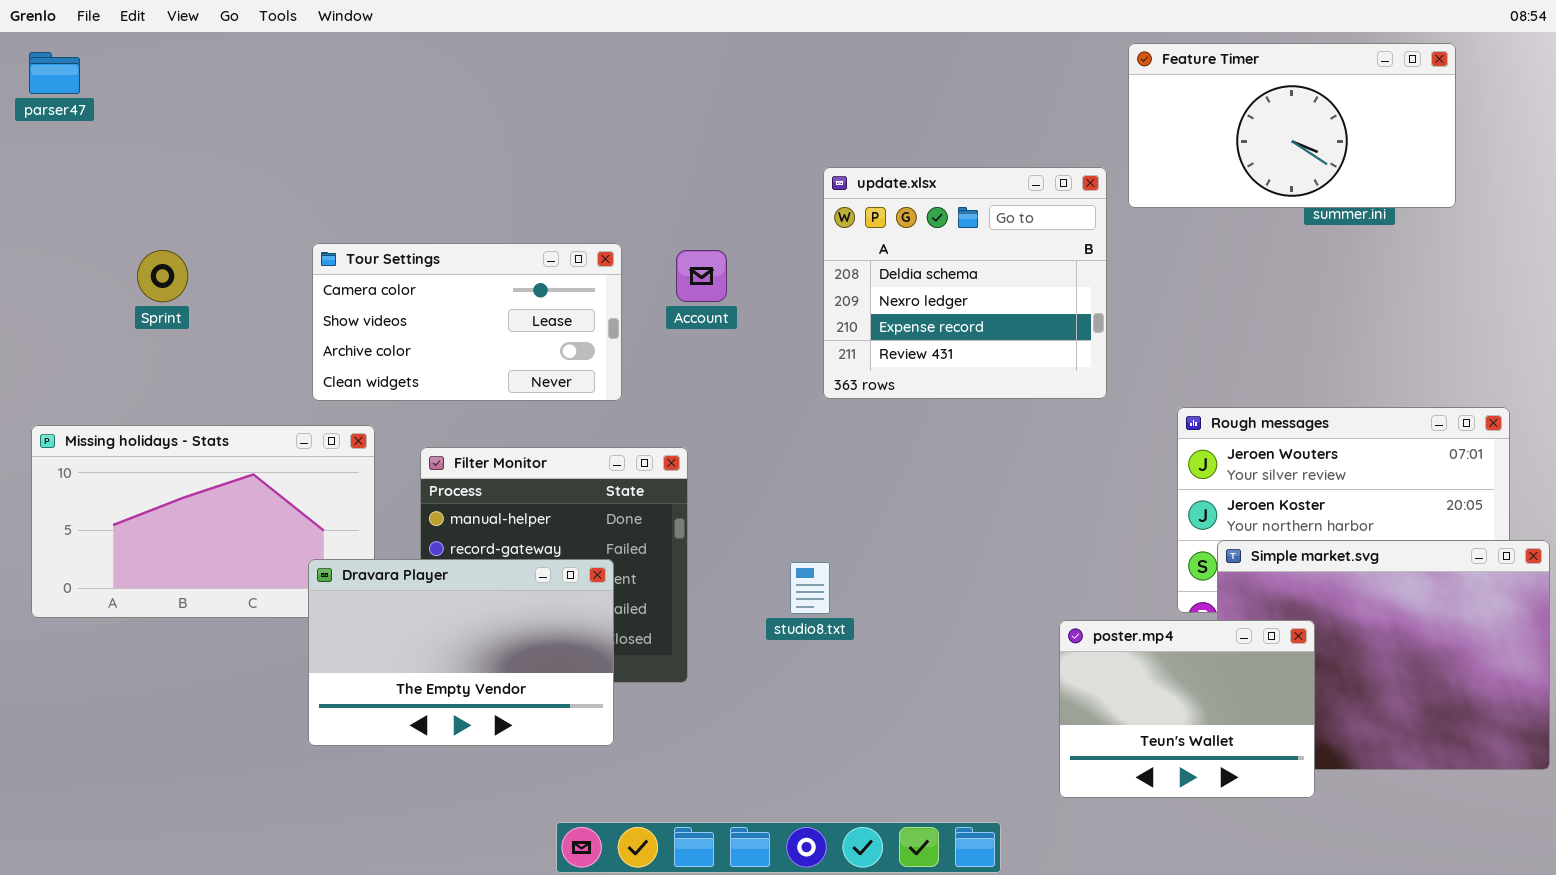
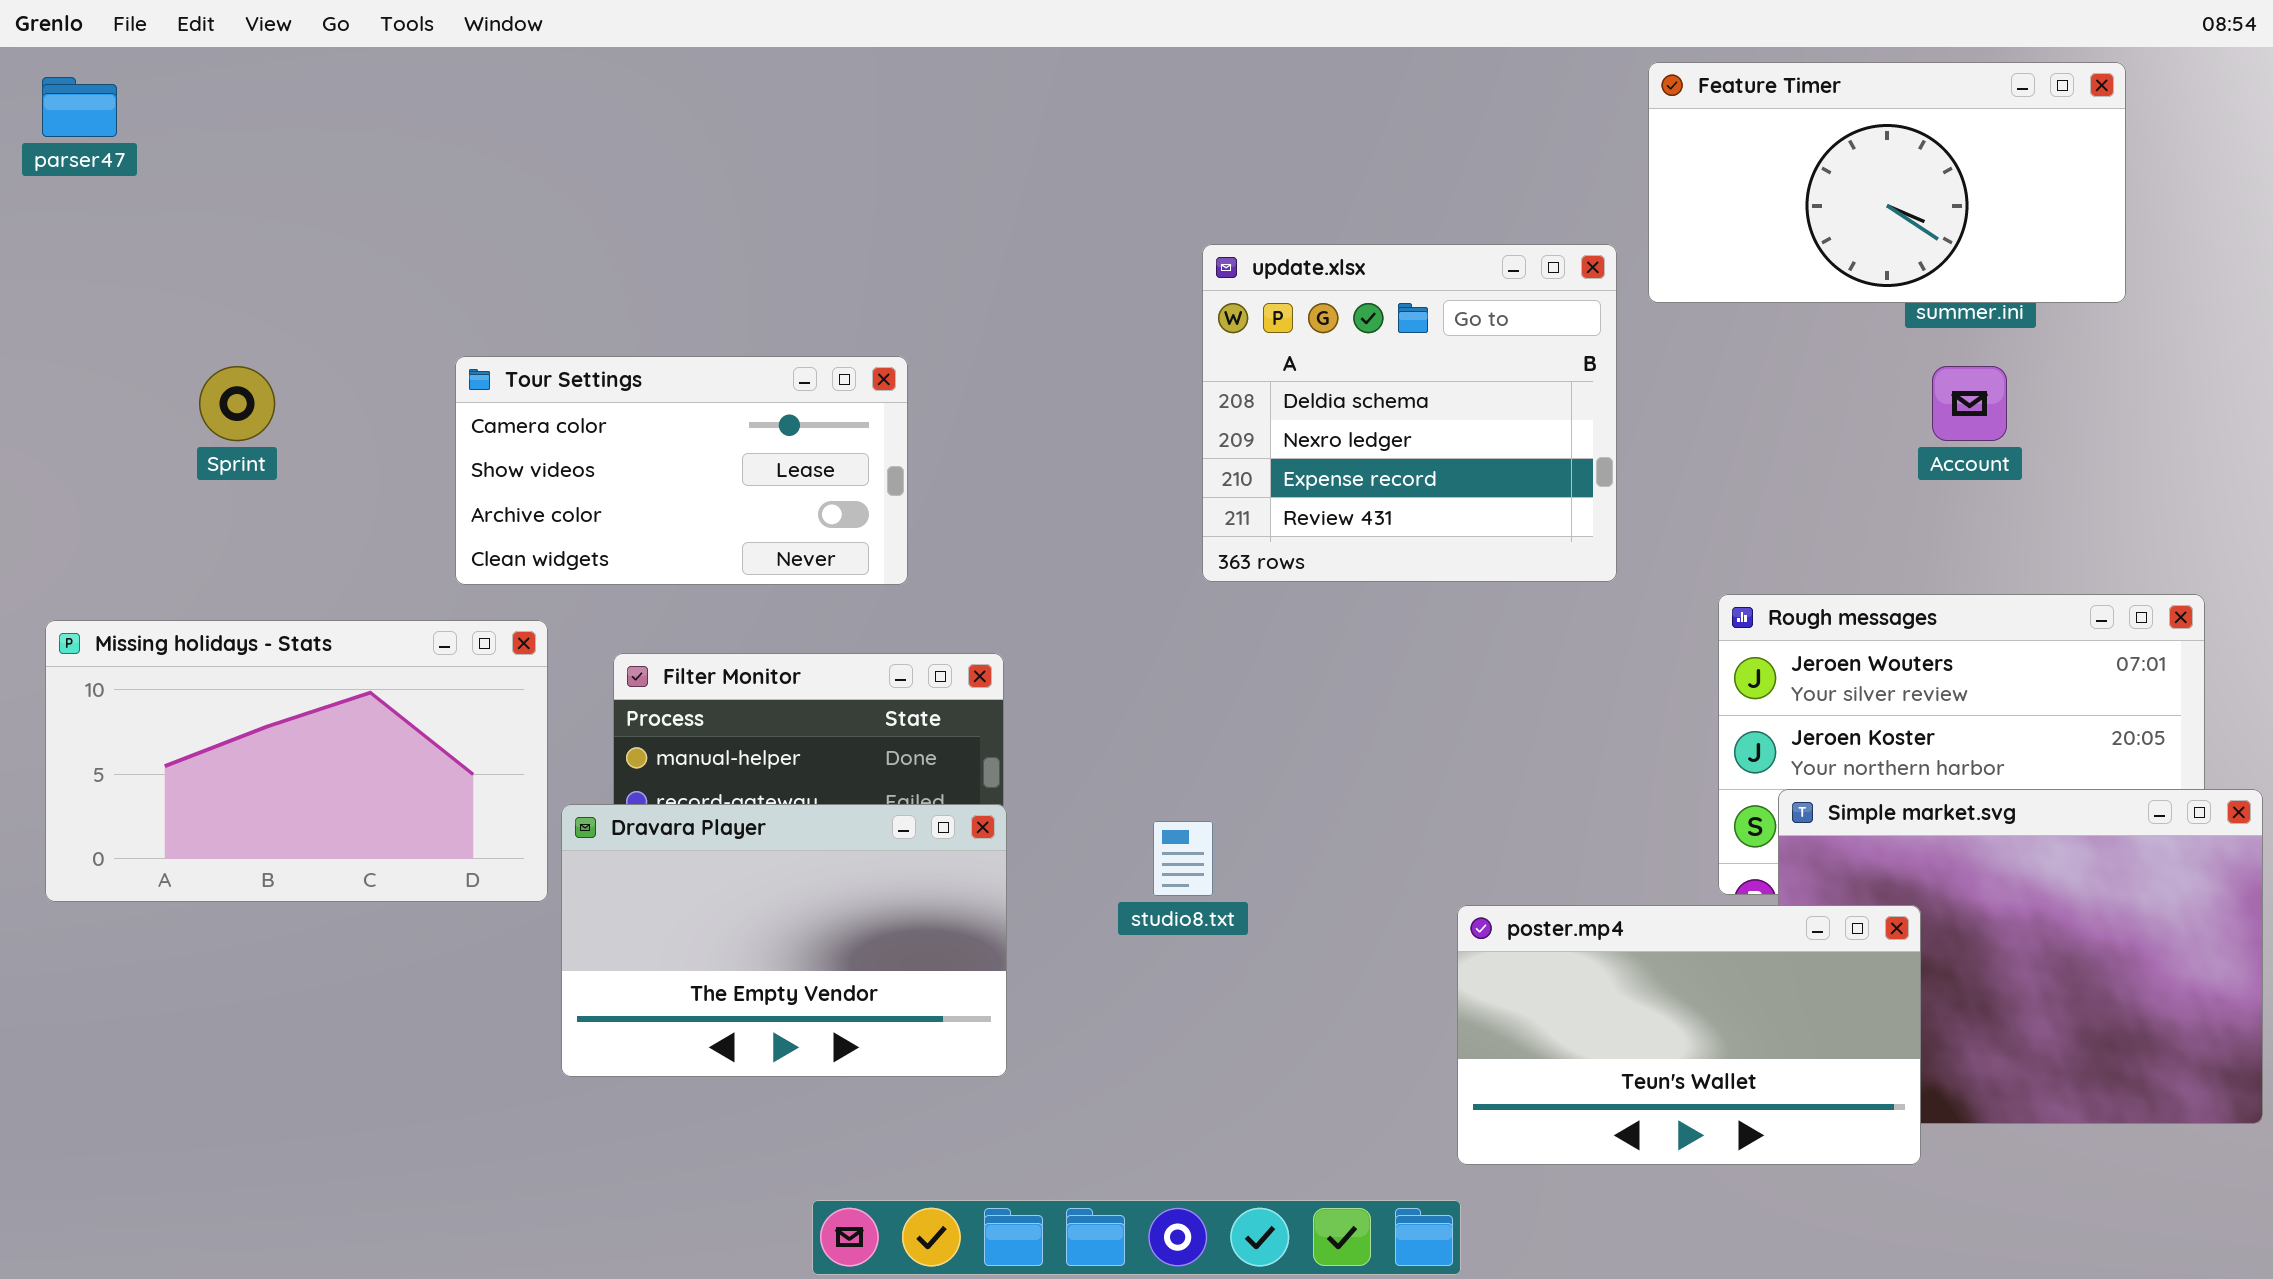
Account: [676,250,727,302] -> [1932,366,2007,441], moved
Dravara Player: [308,559,614,746] -> [561,804,1007,1077], moved
poster.mp4: [1059,620,1315,798] -> [1457,905,1921,1165], resized

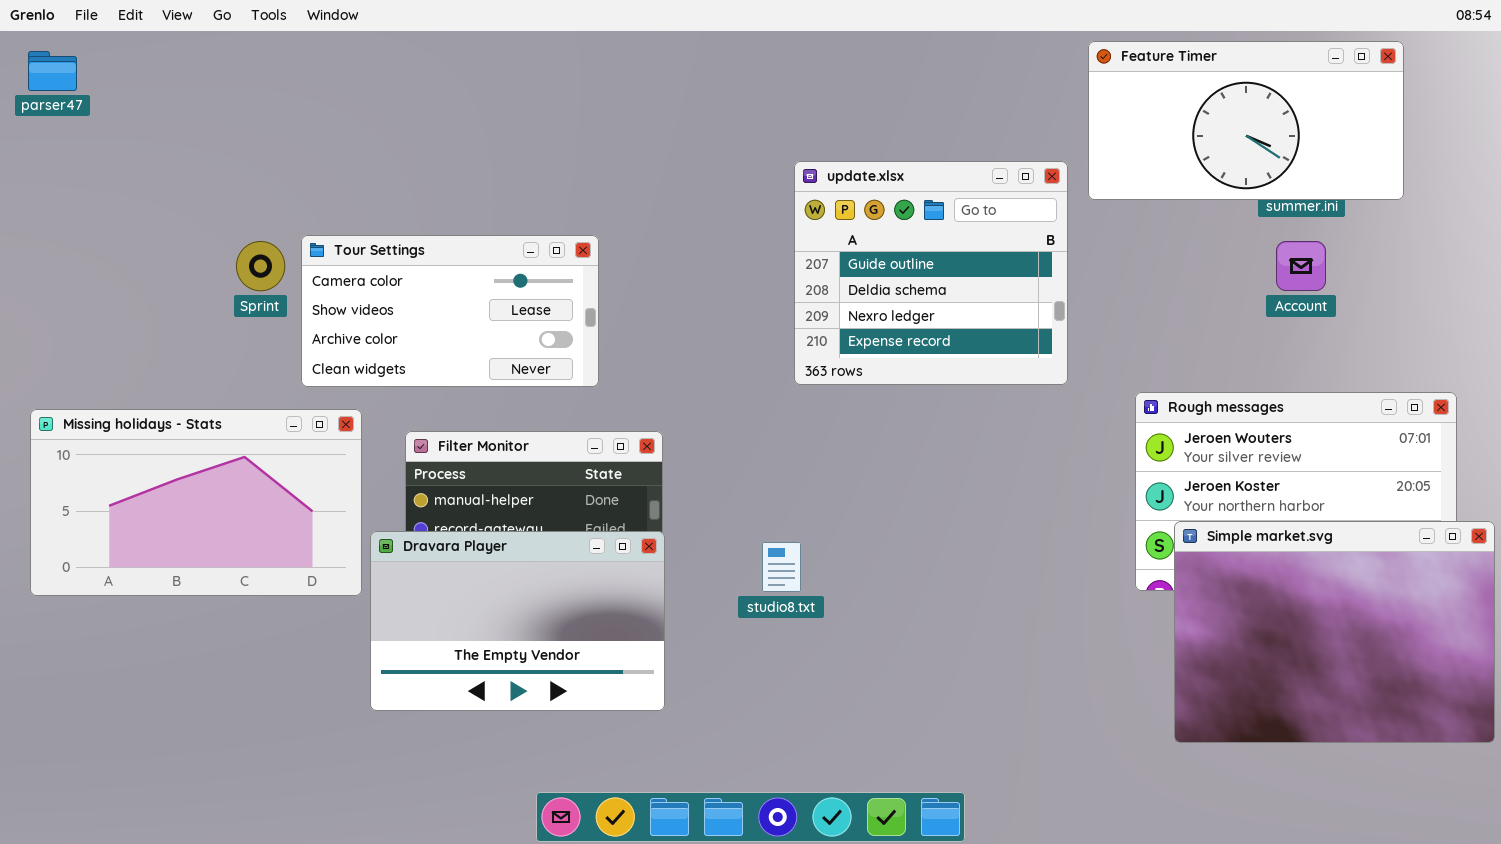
update.xlsx: [1202,244,1617,582] -> [794,161,1068,385], scrolled up 1 row
Sprint: [199,366,275,441] -> [236,241,285,291], moved
poster.mp4: [1457,905,1921,1165] -> none, closed

